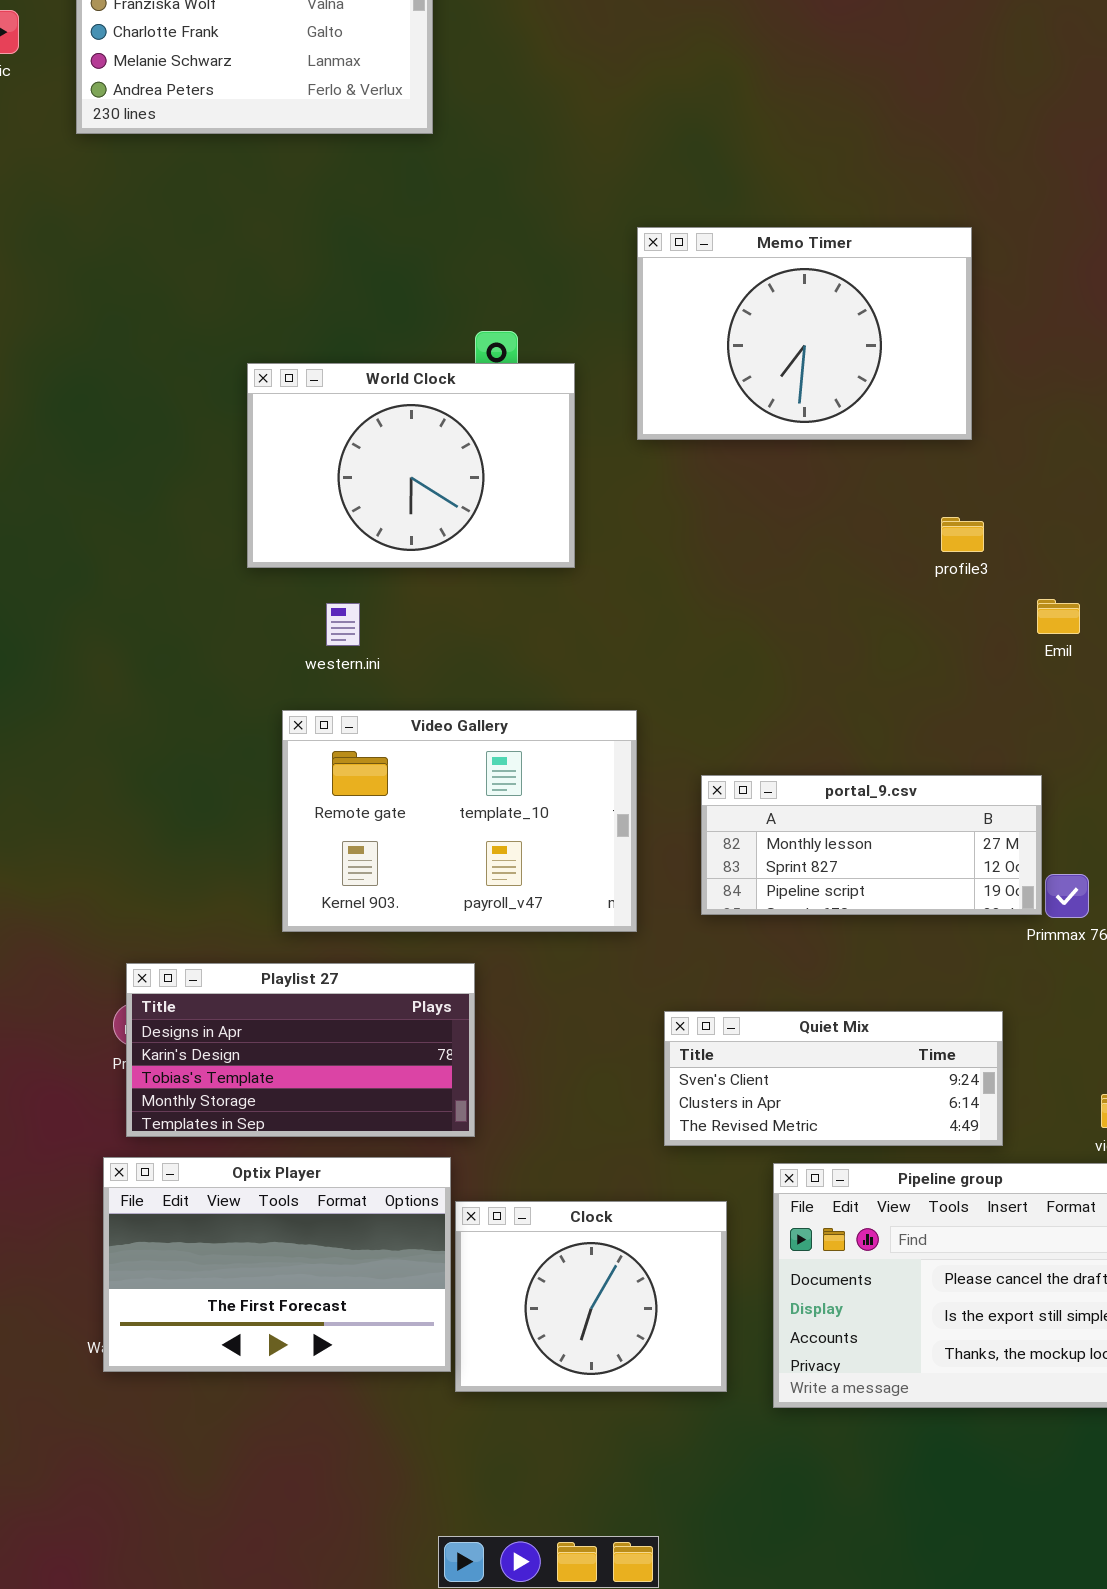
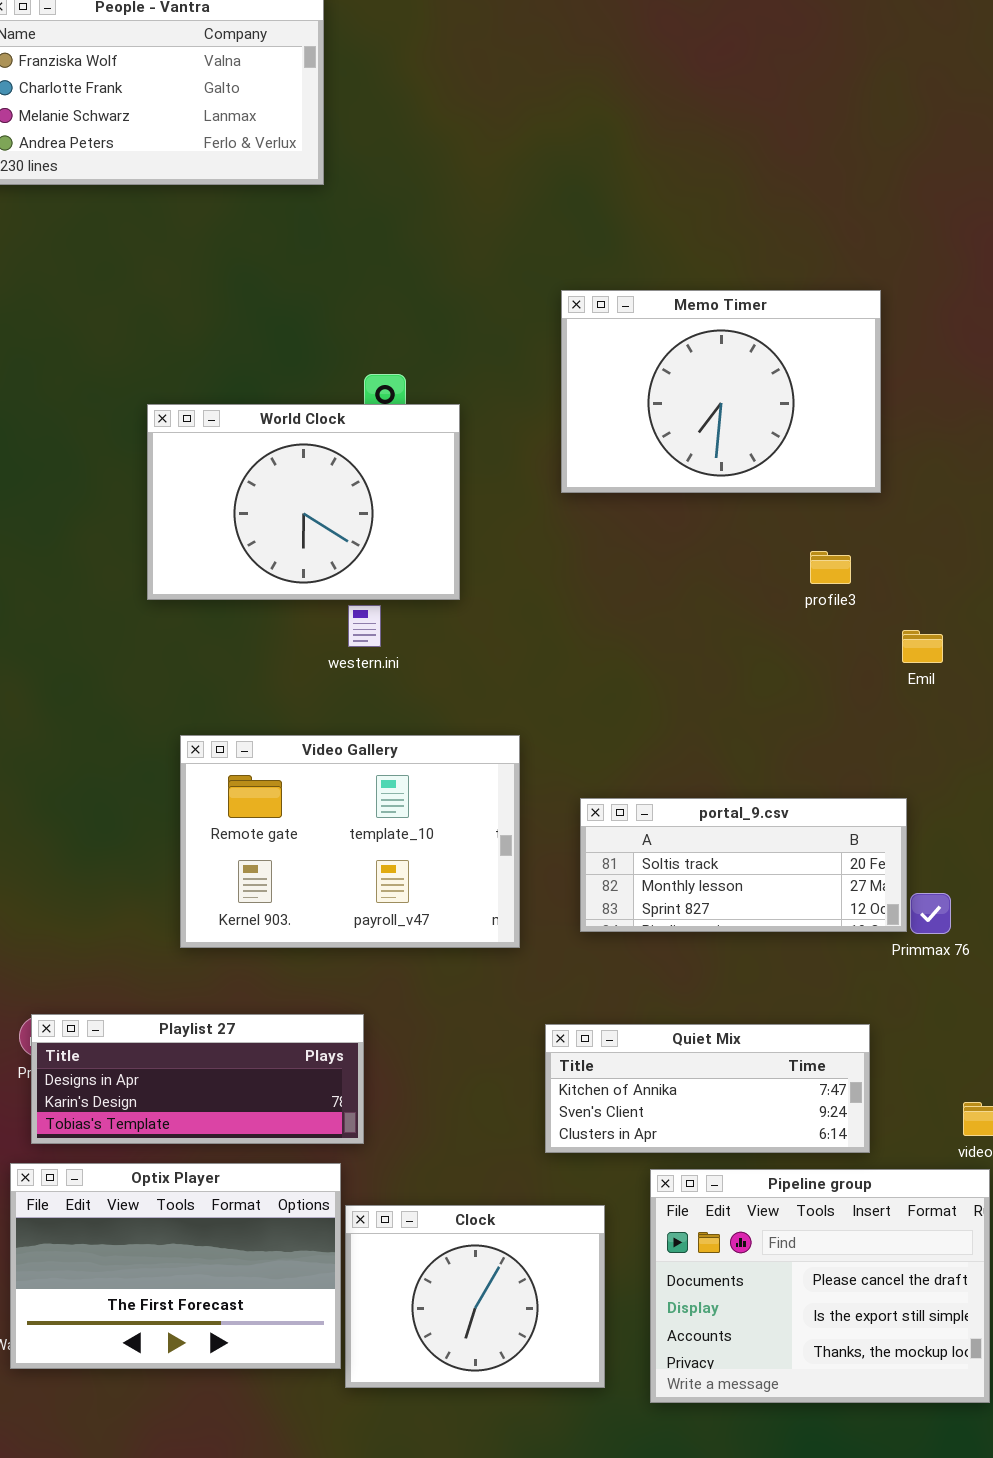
Memo Timer: [637,227,972,440] -> [561,290,881,493], moved
western.ini: [326,603,360,646] -> [348,605,381,647], moved
portal_9.csv: [701,775,1042,915] -> [580,798,907,932], scrolled up 1 row
Playlist 27: [126,963,475,1137] -> [31,1014,364,1144], resized
Quiet Mix: [664,1011,1003,1146] -> [545,1024,870,1153], scrolled up 1 row

